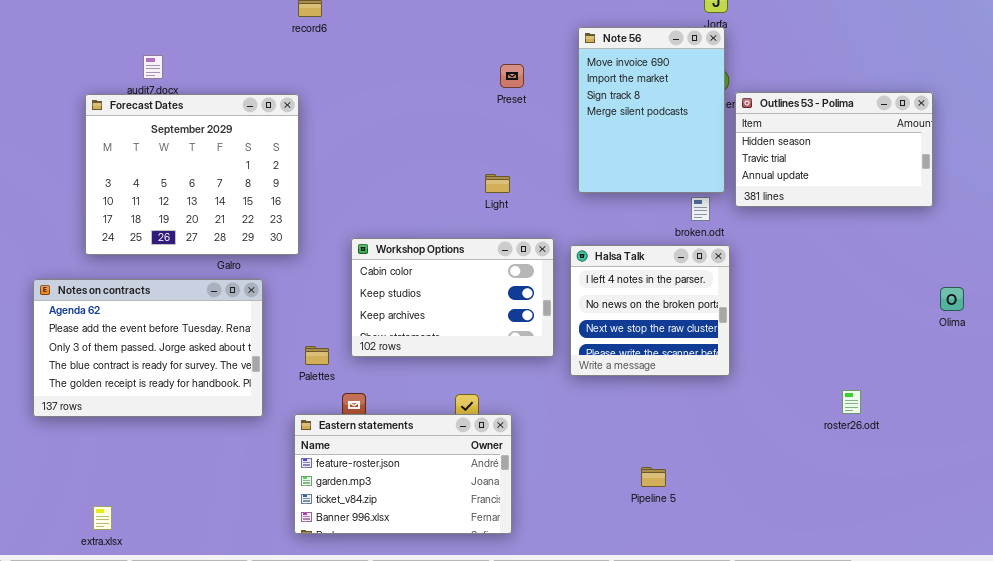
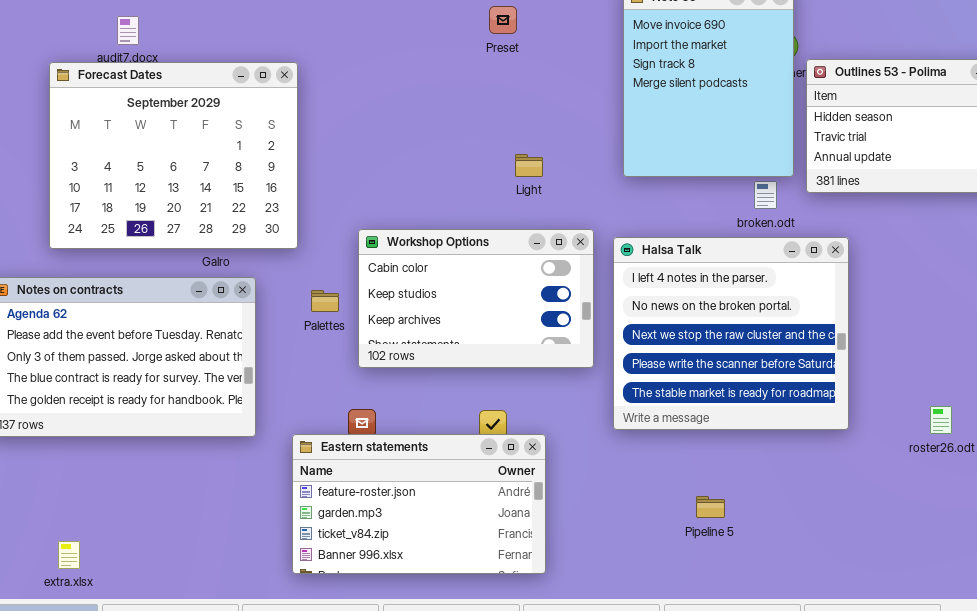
Preset: [500,64,524,88] -> [489,6,517,34], moved
Halsa Talk: [570,245,730,376] -> [613,237,849,430], resized
Palettes: [305,346,329,365] -> [311,290,339,312], moved

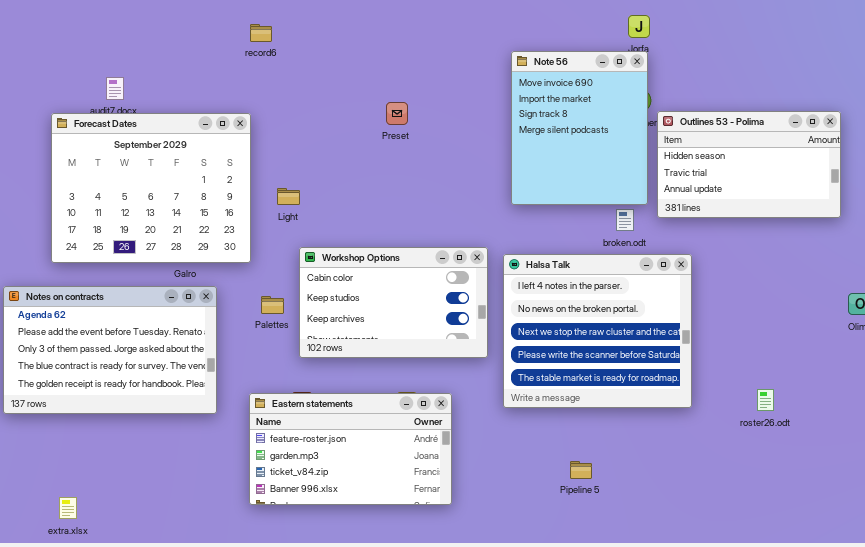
Preset: [489,6,517,34] -> [386,102,408,125], moved
Light: [515,154,543,177] -> [277,188,300,205], moved
Eastern statements: [292,434,546,574] -> [249,393,452,505], moved

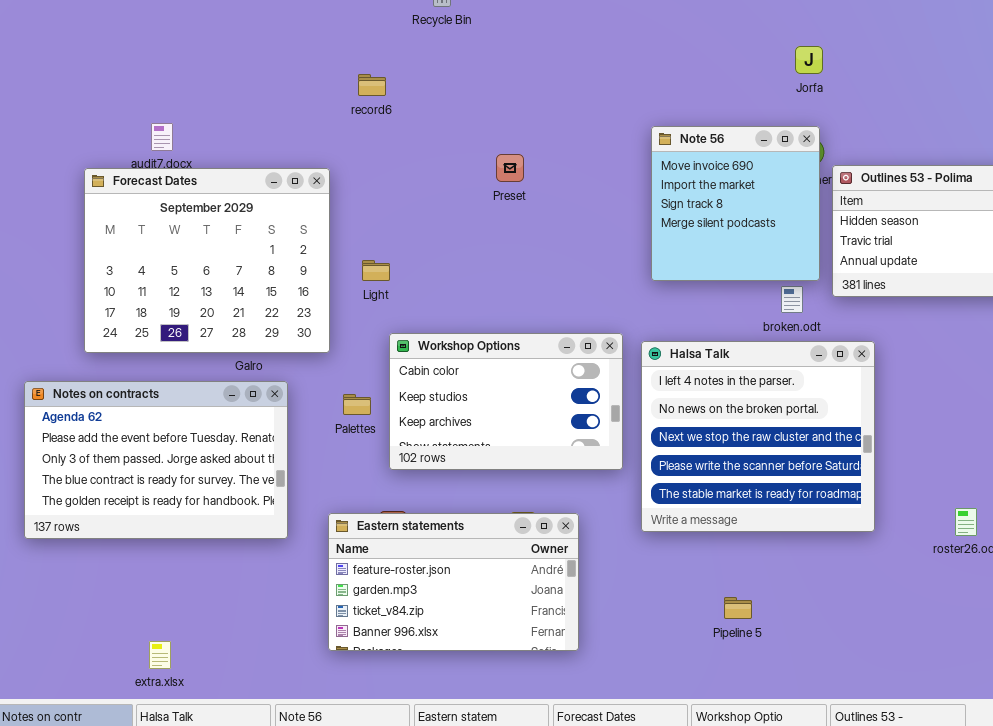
record6: [250,24,272,42] -> [358,74,386,96], moved
Note 56: [511,51,648,205] -> [651,126,820,281], resized
extra.xlsx: [59,497,77,519] -> [149,641,171,669], moved

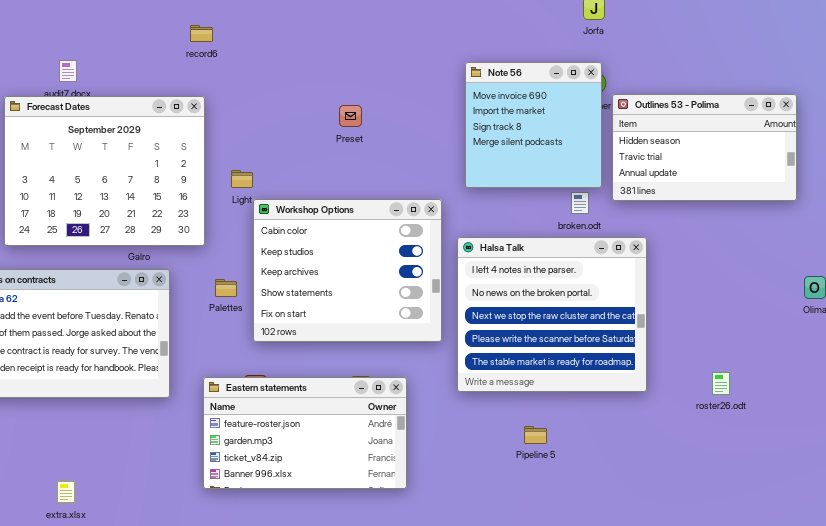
record6: [358,74,386,96] -> [190,25,213,42], moved
Preset: [496,154,524,182] -> [339,105,362,127], moved
Workshop Options: [389,333,623,470] -> [253,199,442,342], resized
Pipeline 5: [724,597,752,619] -> [524,426,547,444], moved

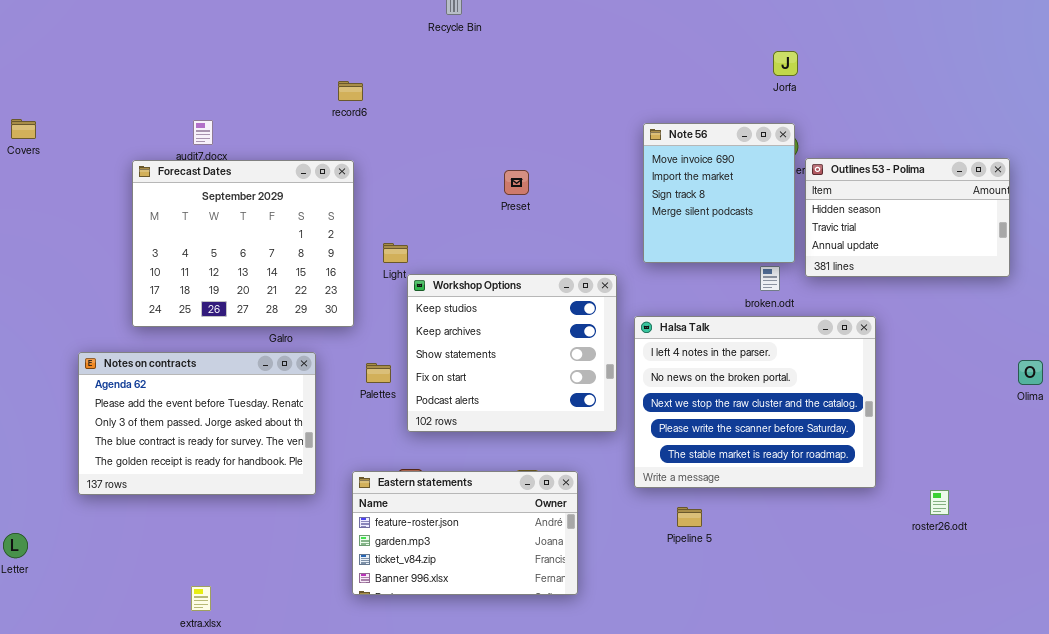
Workshop Options: [253,199,442,342] -> [407,274,617,432], scrolled down 1 row
Halsa Talk: [457,237,647,392] -> [634,316,876,488], resized
roster26.odt: [712,372,730,395] -> [930,490,949,515], moved
Pipeline 5: [524,426,547,444] -> [677,507,702,527], moved

